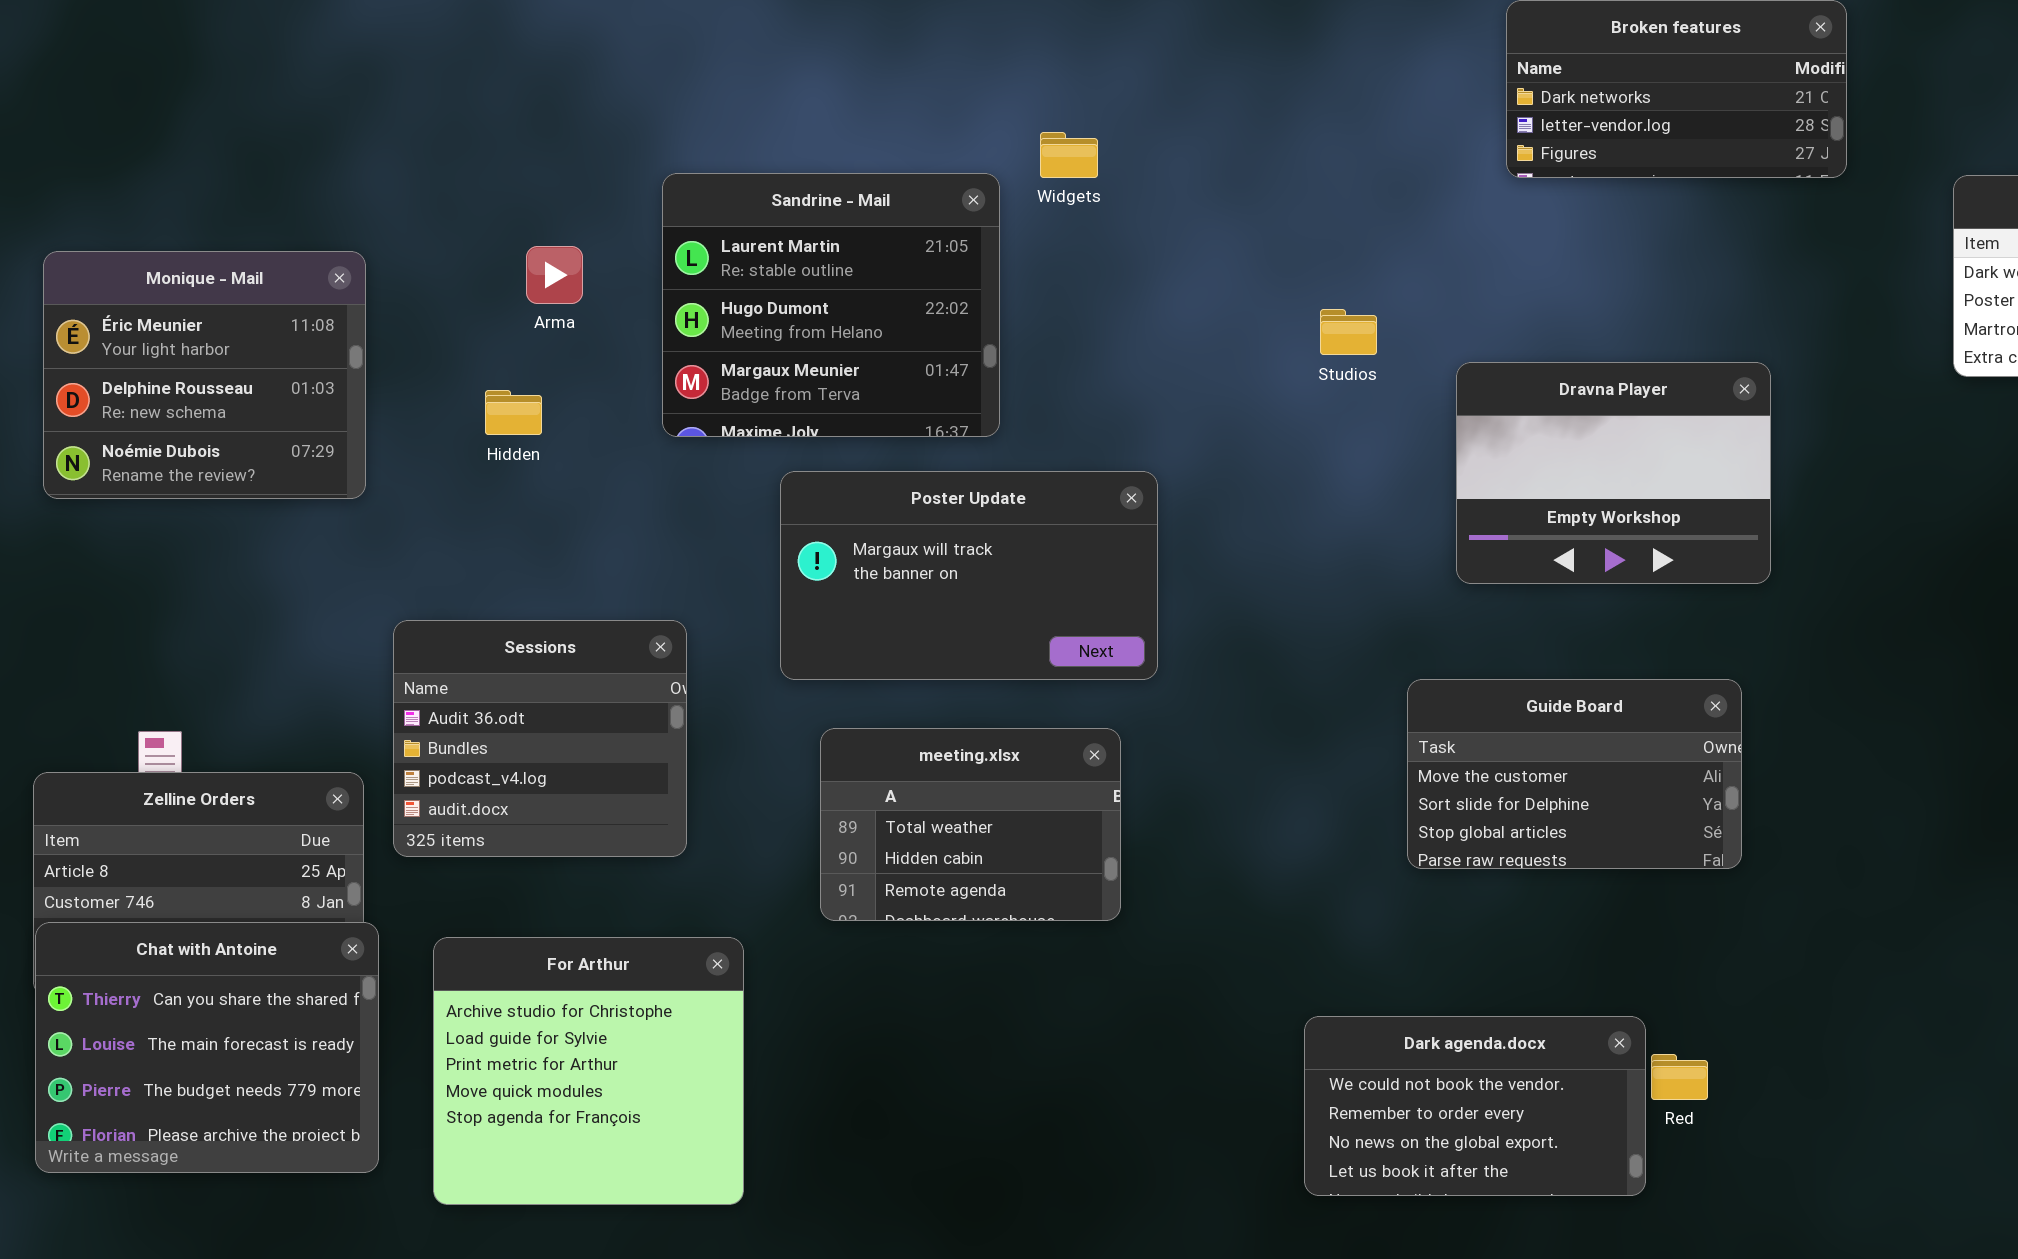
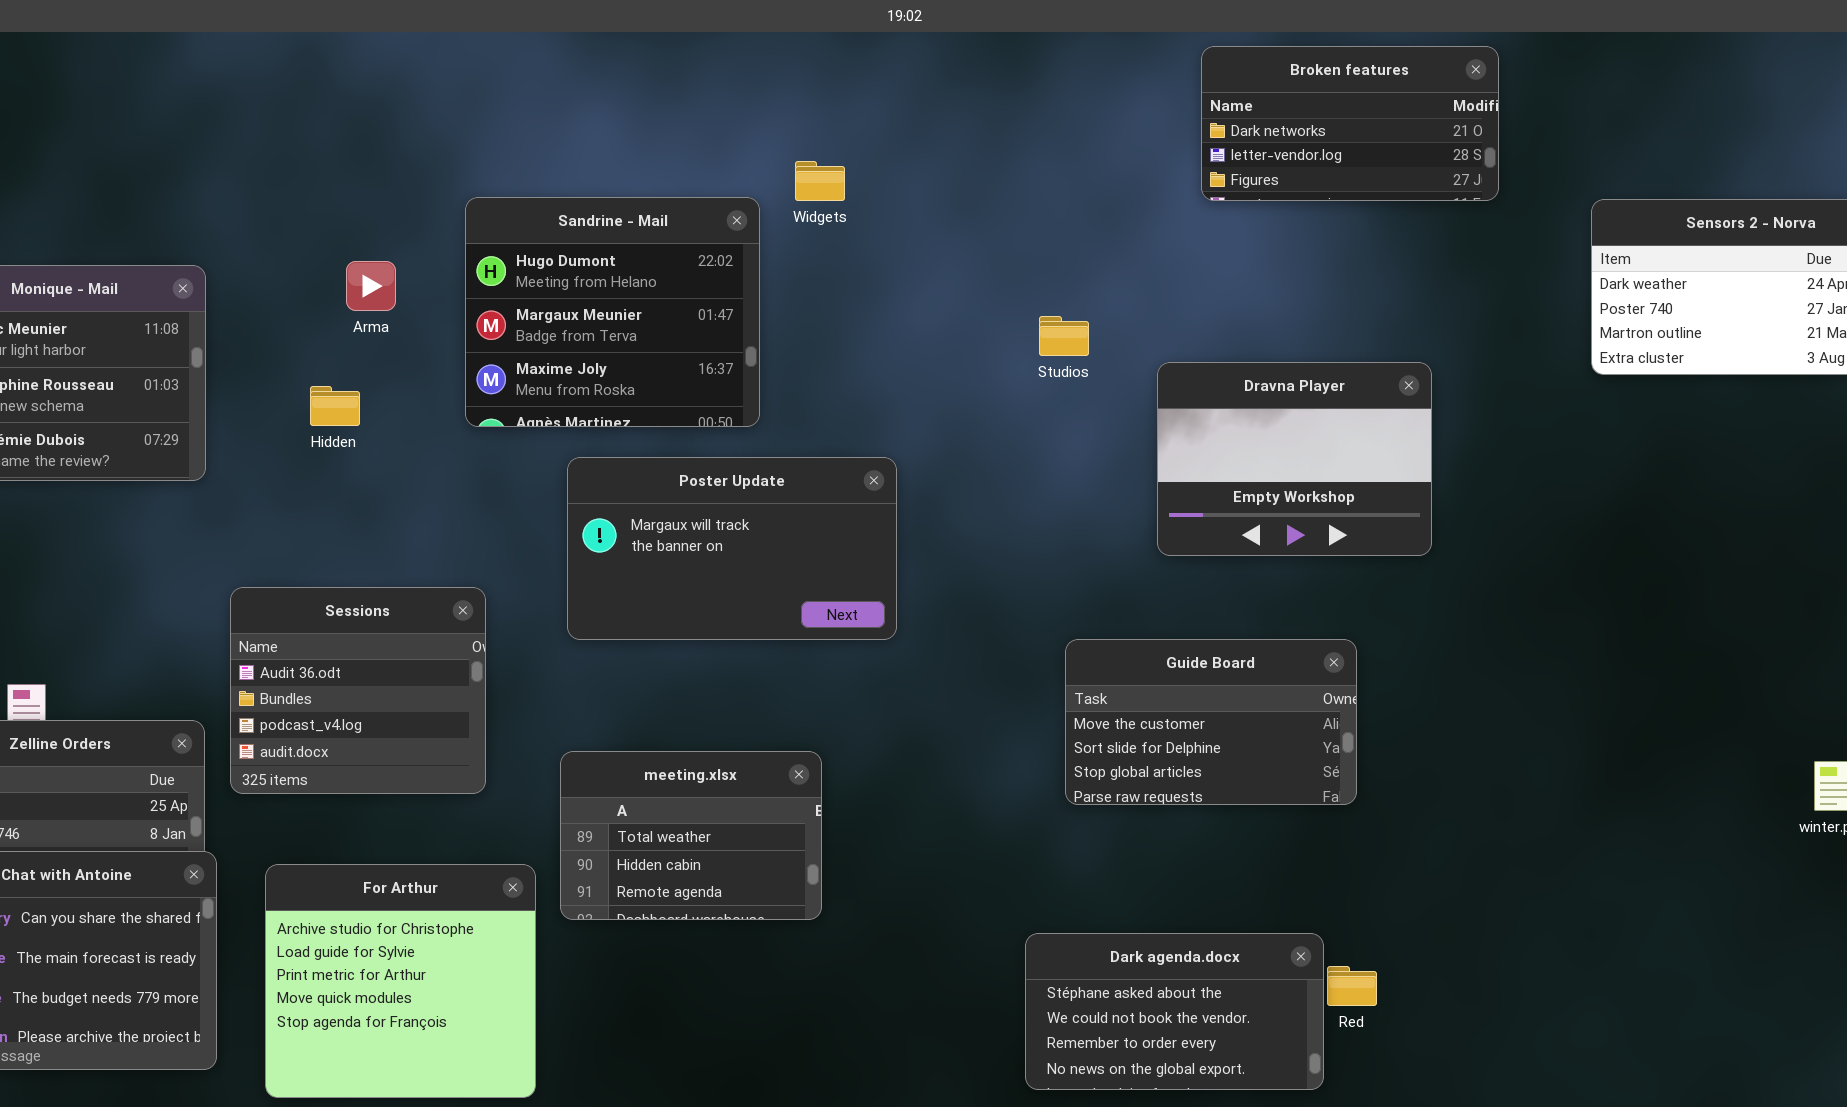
Sandrine - Mail: [662,173,1000,437] -> [465,197,760,427], scrolled down 1 row
Guide Board: [1407,679,1742,869] -> [1065,639,1357,805], moved
meeting.xlsx: [820,728,1121,921] -> [560,751,822,920], moved
Dark agenda.docx: [1304,1016,1646,1196] -> [1025,933,1324,1090], scrolled up 1 row

